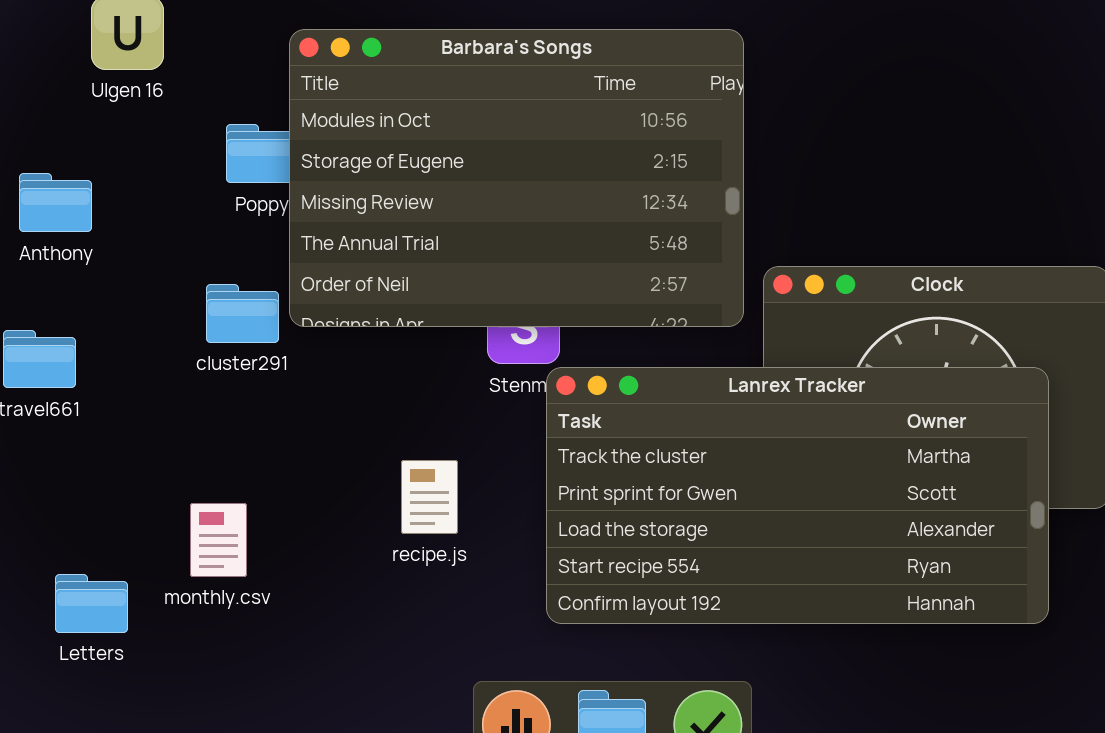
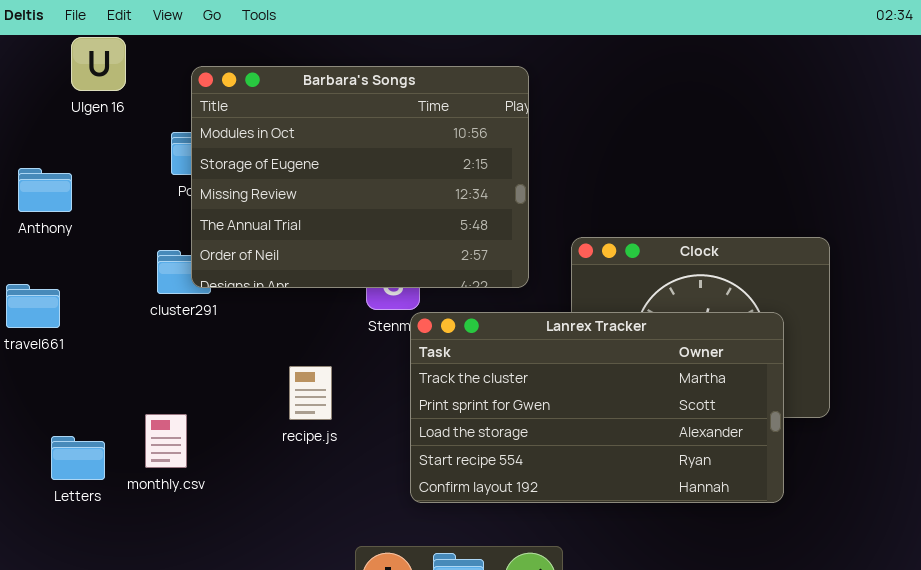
Barbara's Songs: [289,29,744,327] -> [191,66,529,288], moved
recipe.js: [401,460,458,534] -> [289,366,332,420], moved
Letters: [55,574,128,633] -> [51,436,105,480], moved

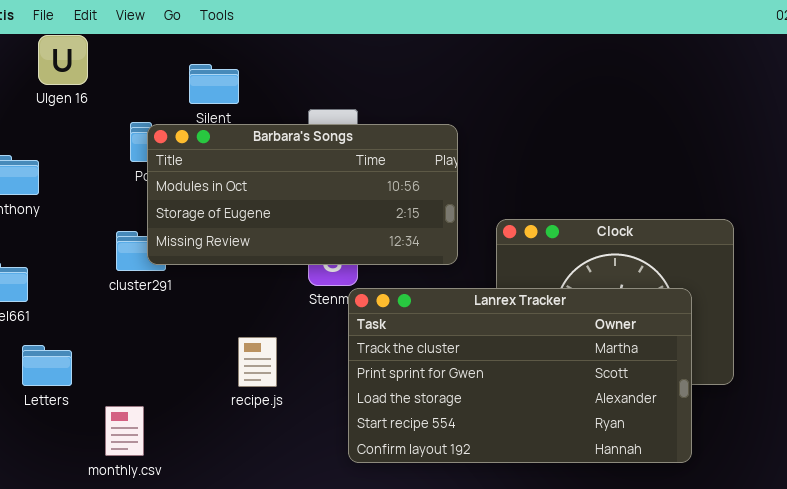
Barbara's Songs: [191,66,529,288] -> [147,124,458,265], resized
monthly.csv: [145,414,187,468] -> [105,406,144,456], moved
Letters: [51,436,105,480] -> [22,345,72,386], moved

